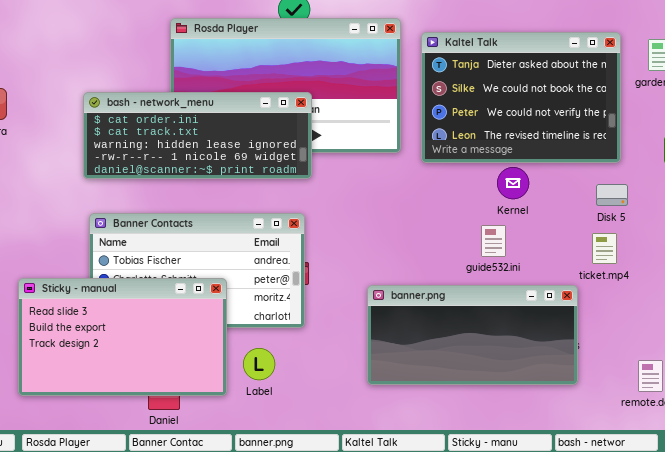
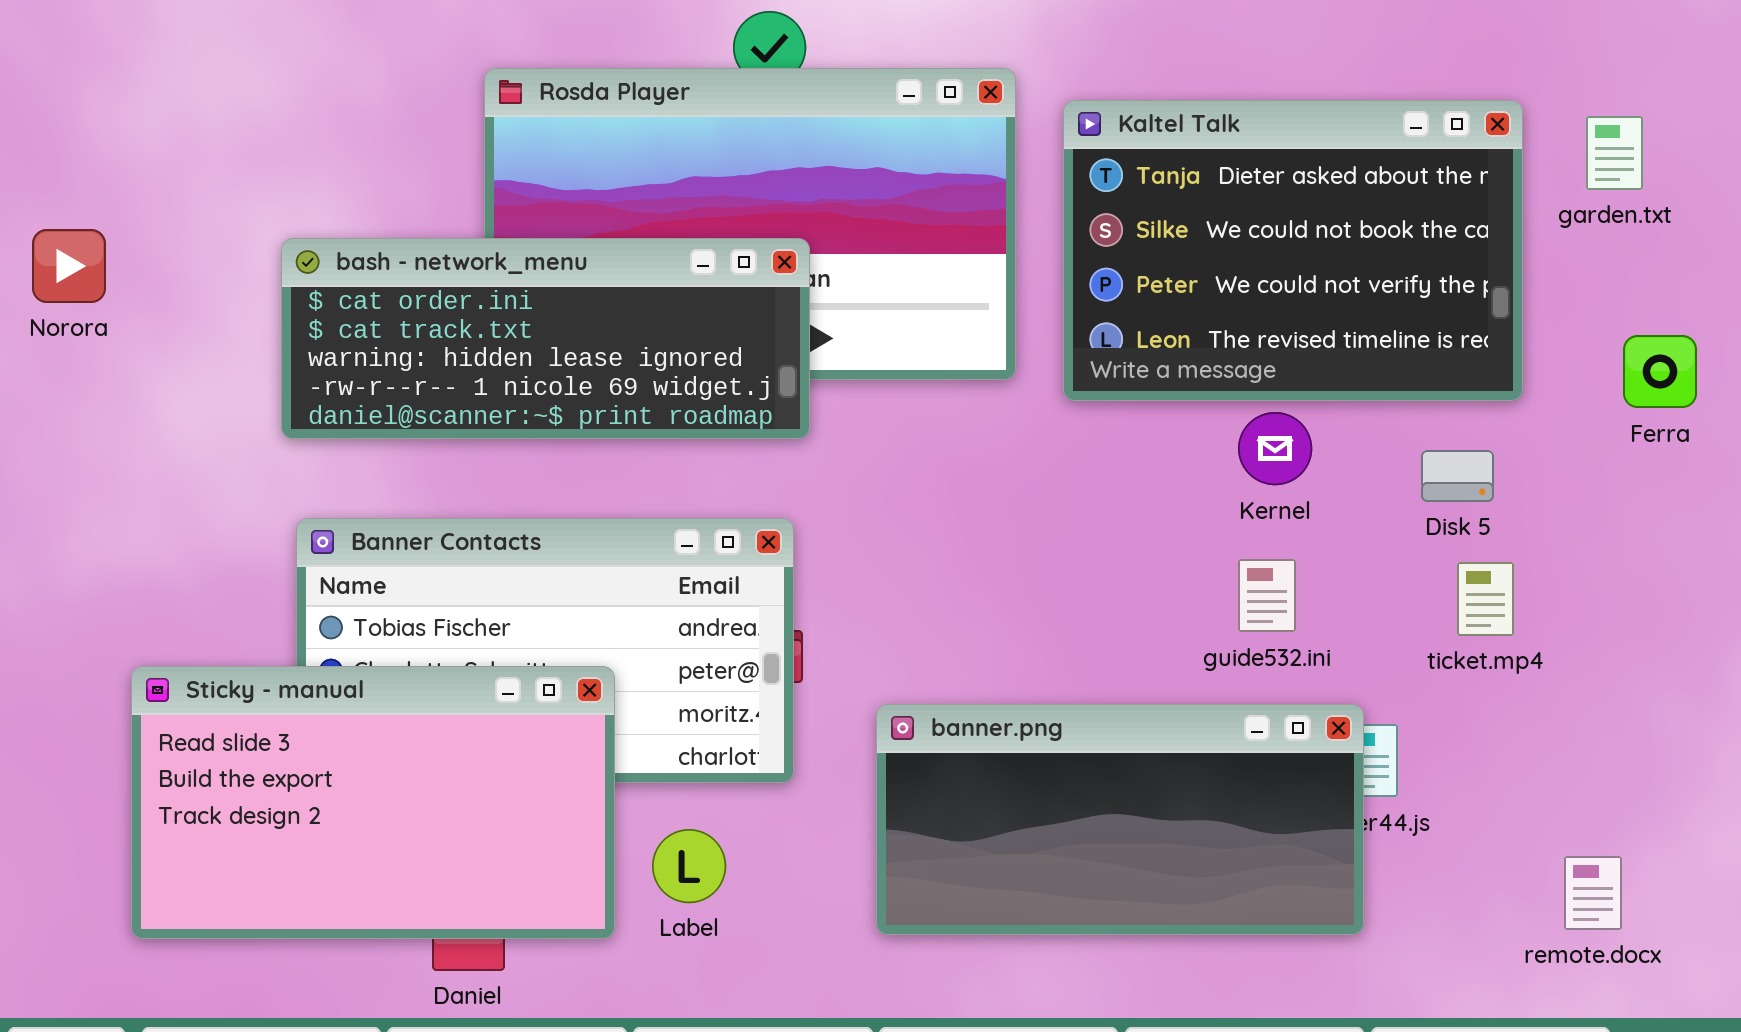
Disk 5: [596,184,628,206] -> [1421,450,1494,502], moved
guide532.ini: [481,225,506,257] -> [1238,559,1296,632], moved
banner.png: [367,285,578,385] -> [876,704,1364,935], moved

